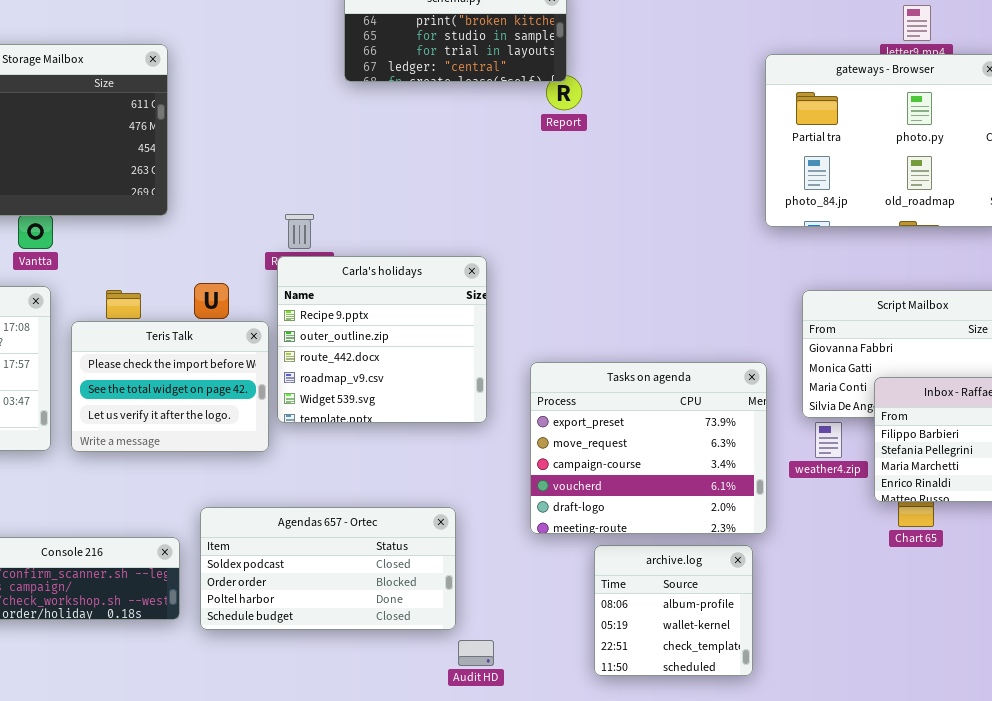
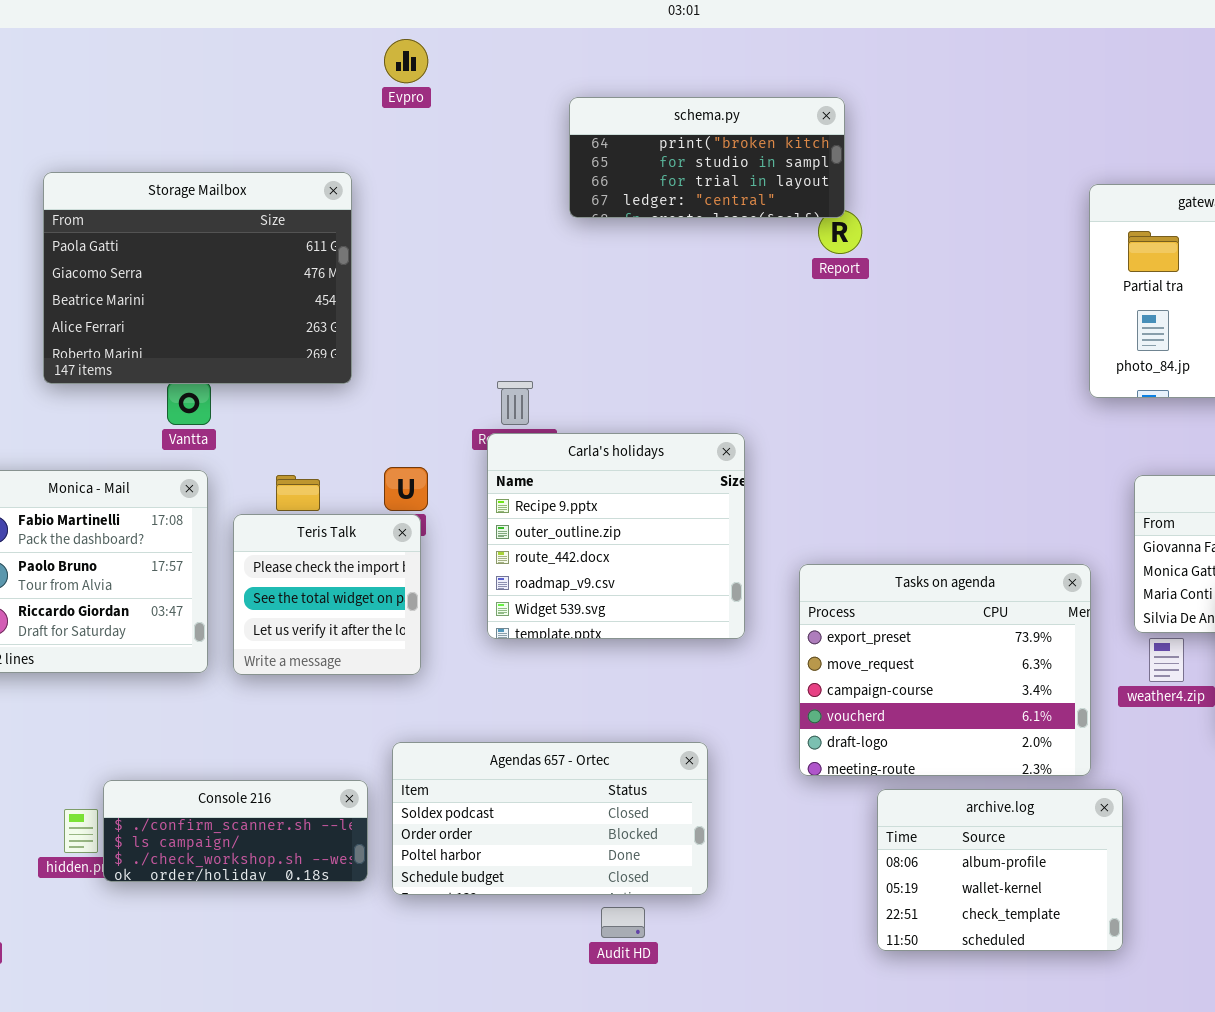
Teris Talk: [71,321,269,452] -> [233,514,421,675], resized
archive.log: [594,545,753,676] -> [877,789,1123,951], resized
Audit HD: [458,640,494,666] -> [601,907,645,938], moved

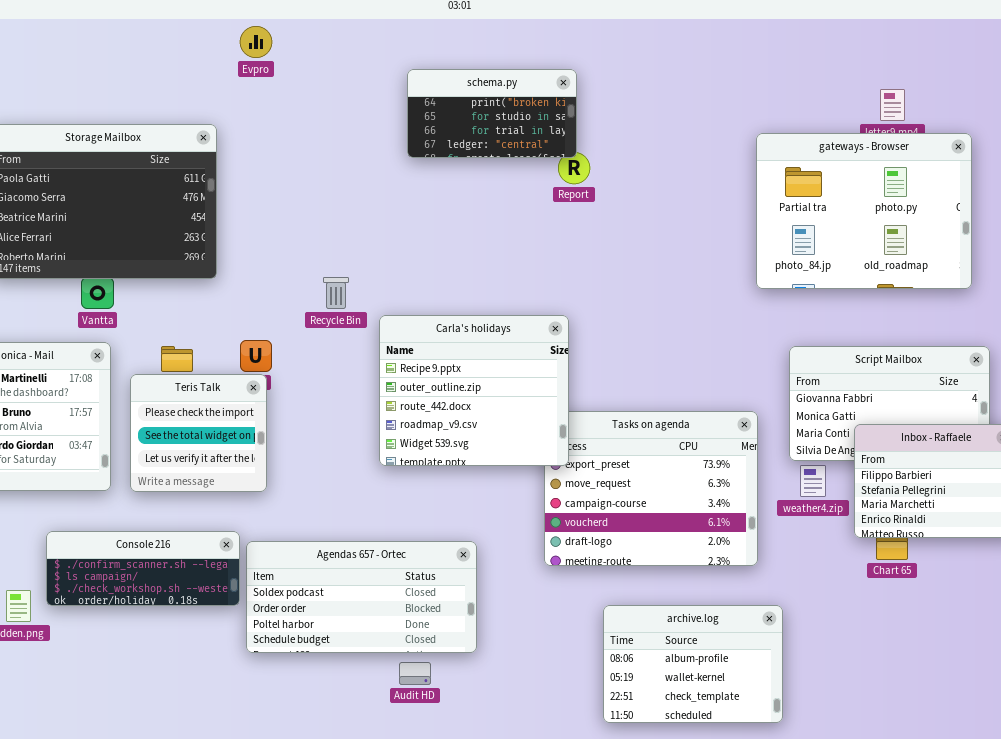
schema.py: [569,97,845,218] -> [407,69,577,158], resized
Carla's holidays: [487,433,745,639] -> [379,315,569,466], moved
Console 216: [103,780,368,882] -> [46,531,240,606], moved
archive.log: [877,789,1123,951] -> [603,605,783,723], moved

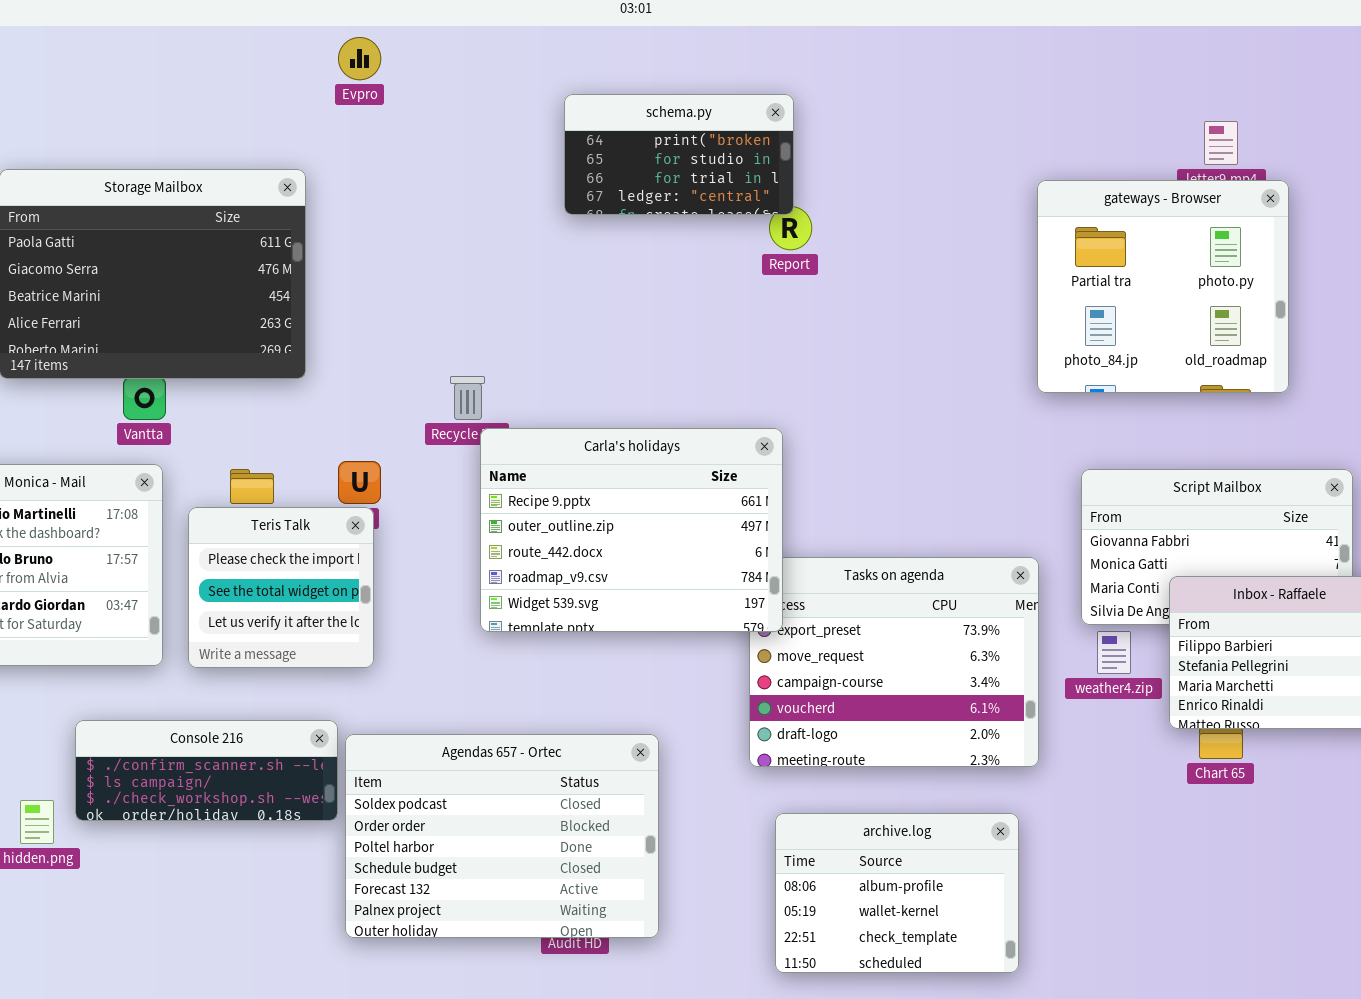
gateways - Browser: [756,133,972,289] -> [1037,180,1289,393], resized
Carla's holidays: [379,315,569,466] -> [480,428,783,632], resized
Agendas 657 - Ortec: [246,541,477,653] -> [345,734,659,938], resized
archive.log: [603,605,783,723] -> [775,813,1019,973], moved

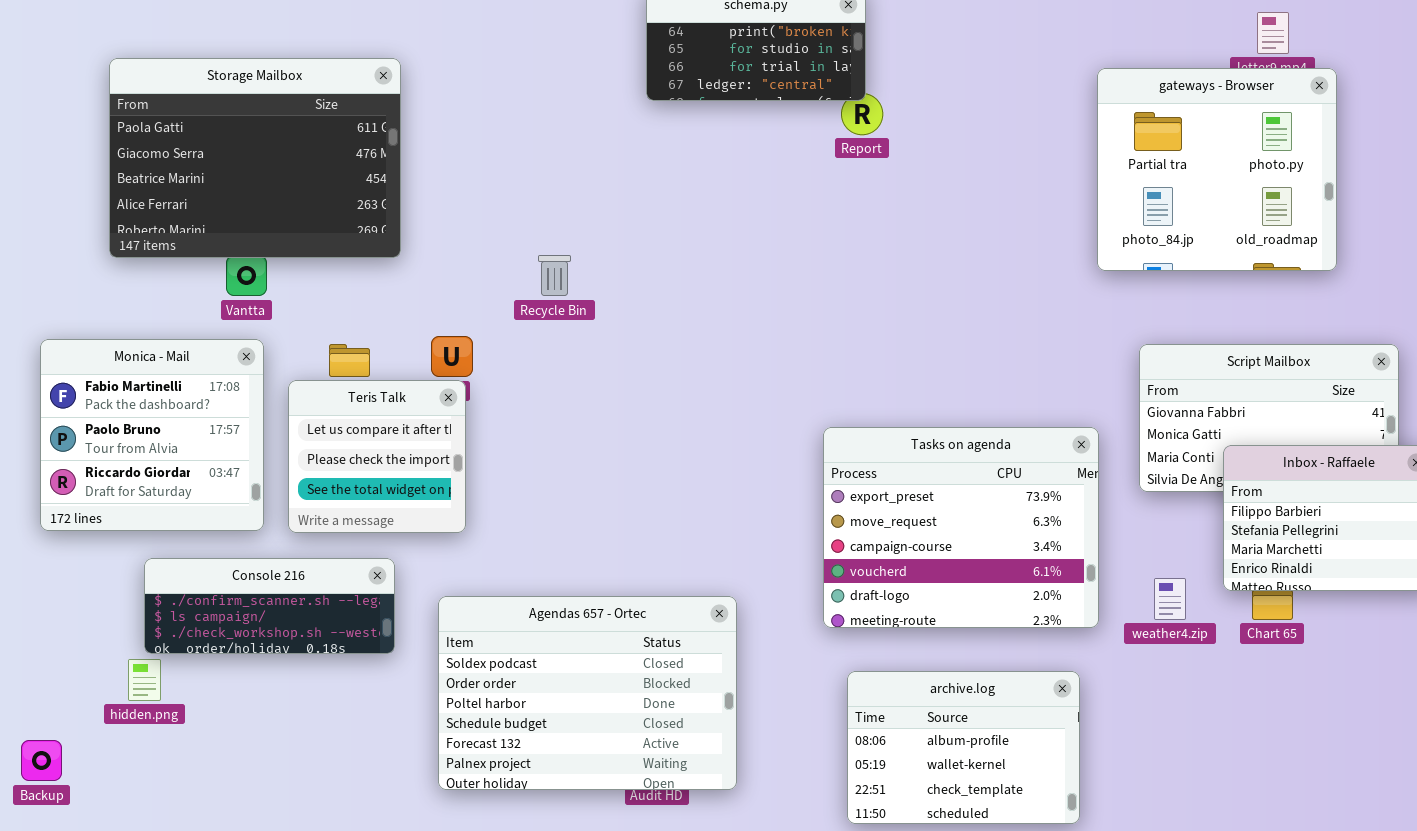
Carla's holidays: [480,428,783,632] -> none, closed
Teris Talk: [188,507,374,668] -> [288,380,466,533], scrolled up 1 row
weather4.zip: [1097,631,1131,674] -> [1154,578,1186,620], moved
Console 216: [75,720,338,821] -> [144,558,395,654], moved

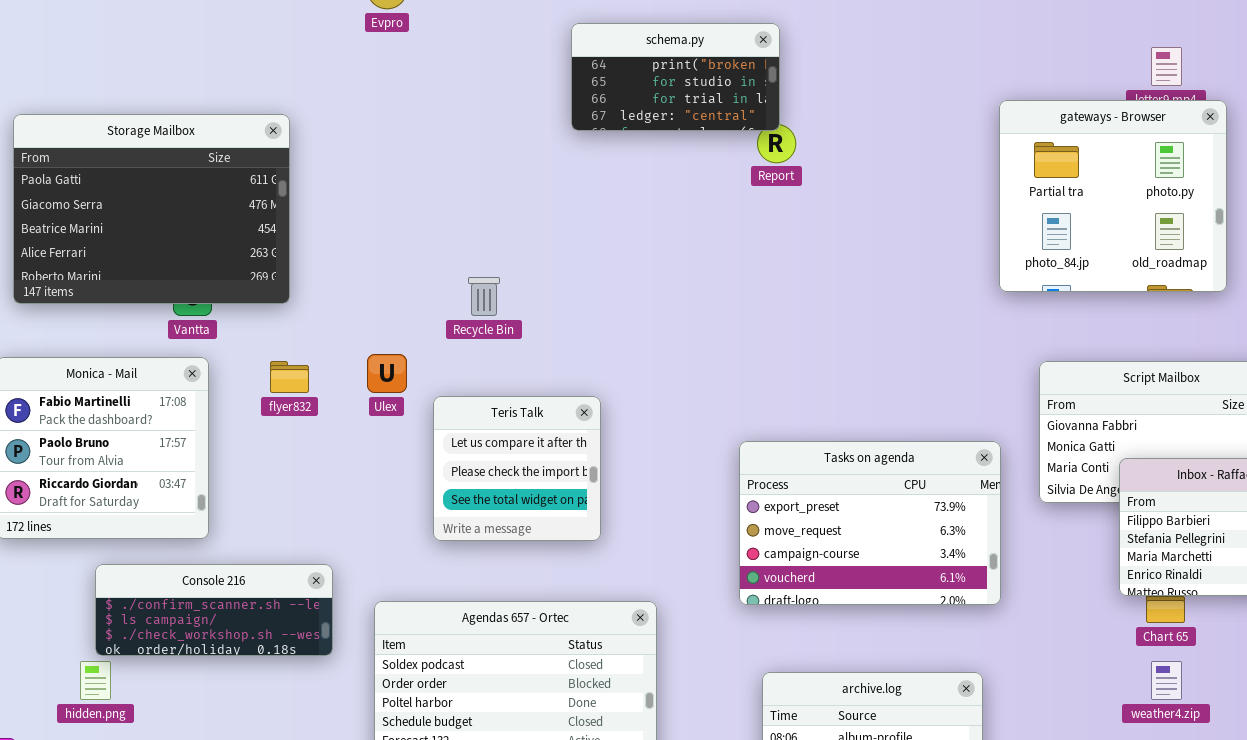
Storage Mailbox: [109,58,401,258] -> [13,114,290,304], moved
Teris Talk: [288,380,466,533] -> [433,396,601,541], moved
Tasks on agenda: [823,427,1099,628] -> [739,441,1001,605], resized
weather4.zip: [1154,578,1186,620] -> [1151,661,1182,700], moved

